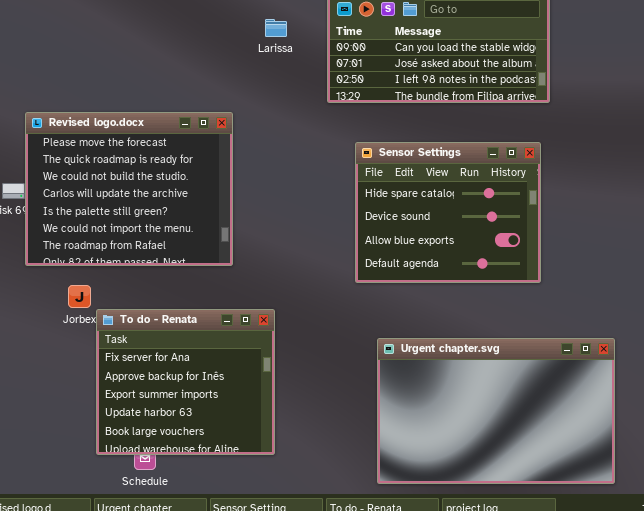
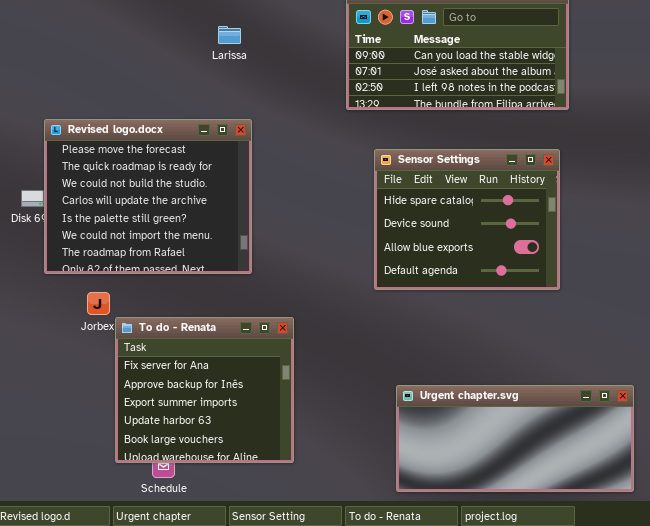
Larissa: [265,19,287,37] -> [218,26,241,44], moved
Urgent chapter.svg: [377,338,615,484] -> [396,385,634,492], resized

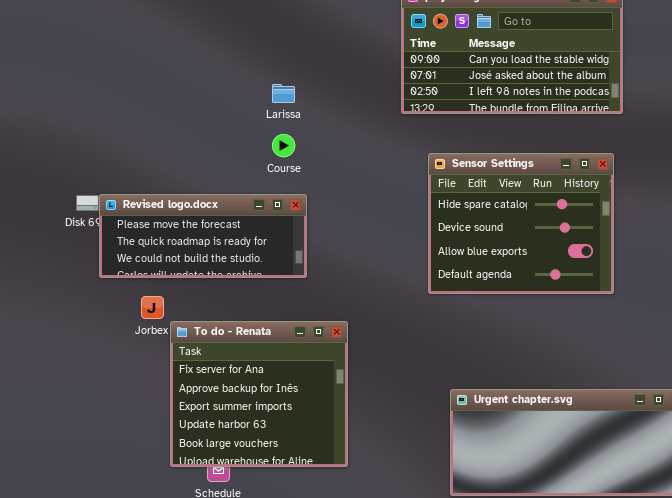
Larissa: [218,26,241,44] -> [272,84,295,103], moved
Revised logo.docx: [44,119,252,274] -> [99,194,307,278], resized

